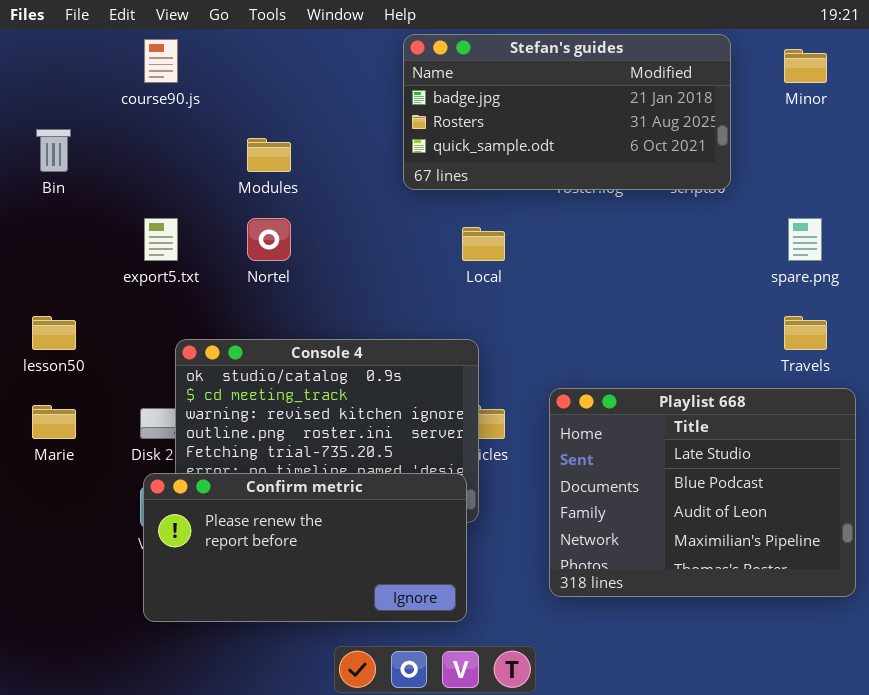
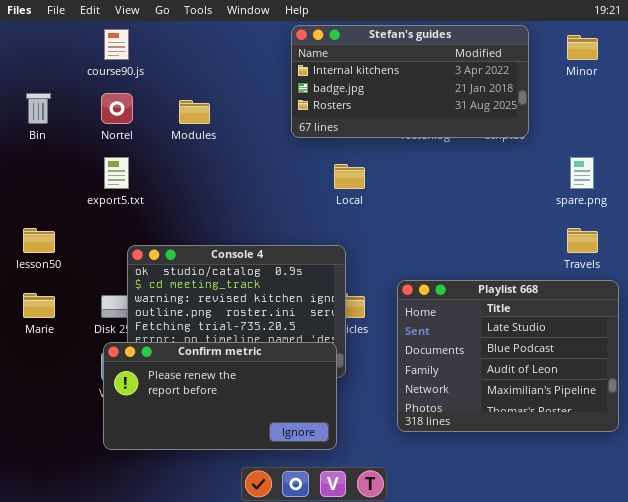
Stefan's guides: [403,34,731,190] -> [291,25,529,138], scrolled up 1 row
Nortel: [247,218,291,261] -> [101,93,133,124], moved

